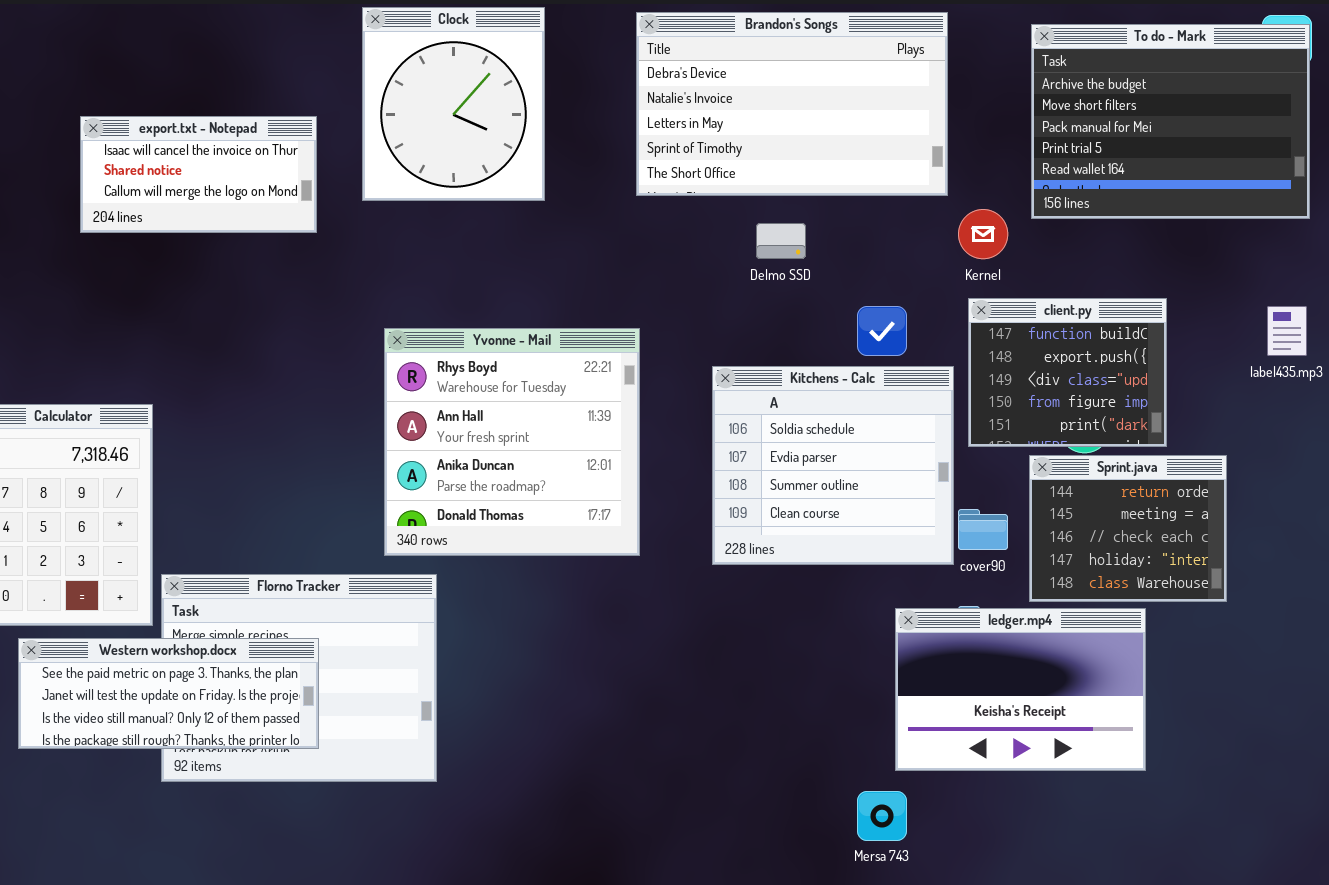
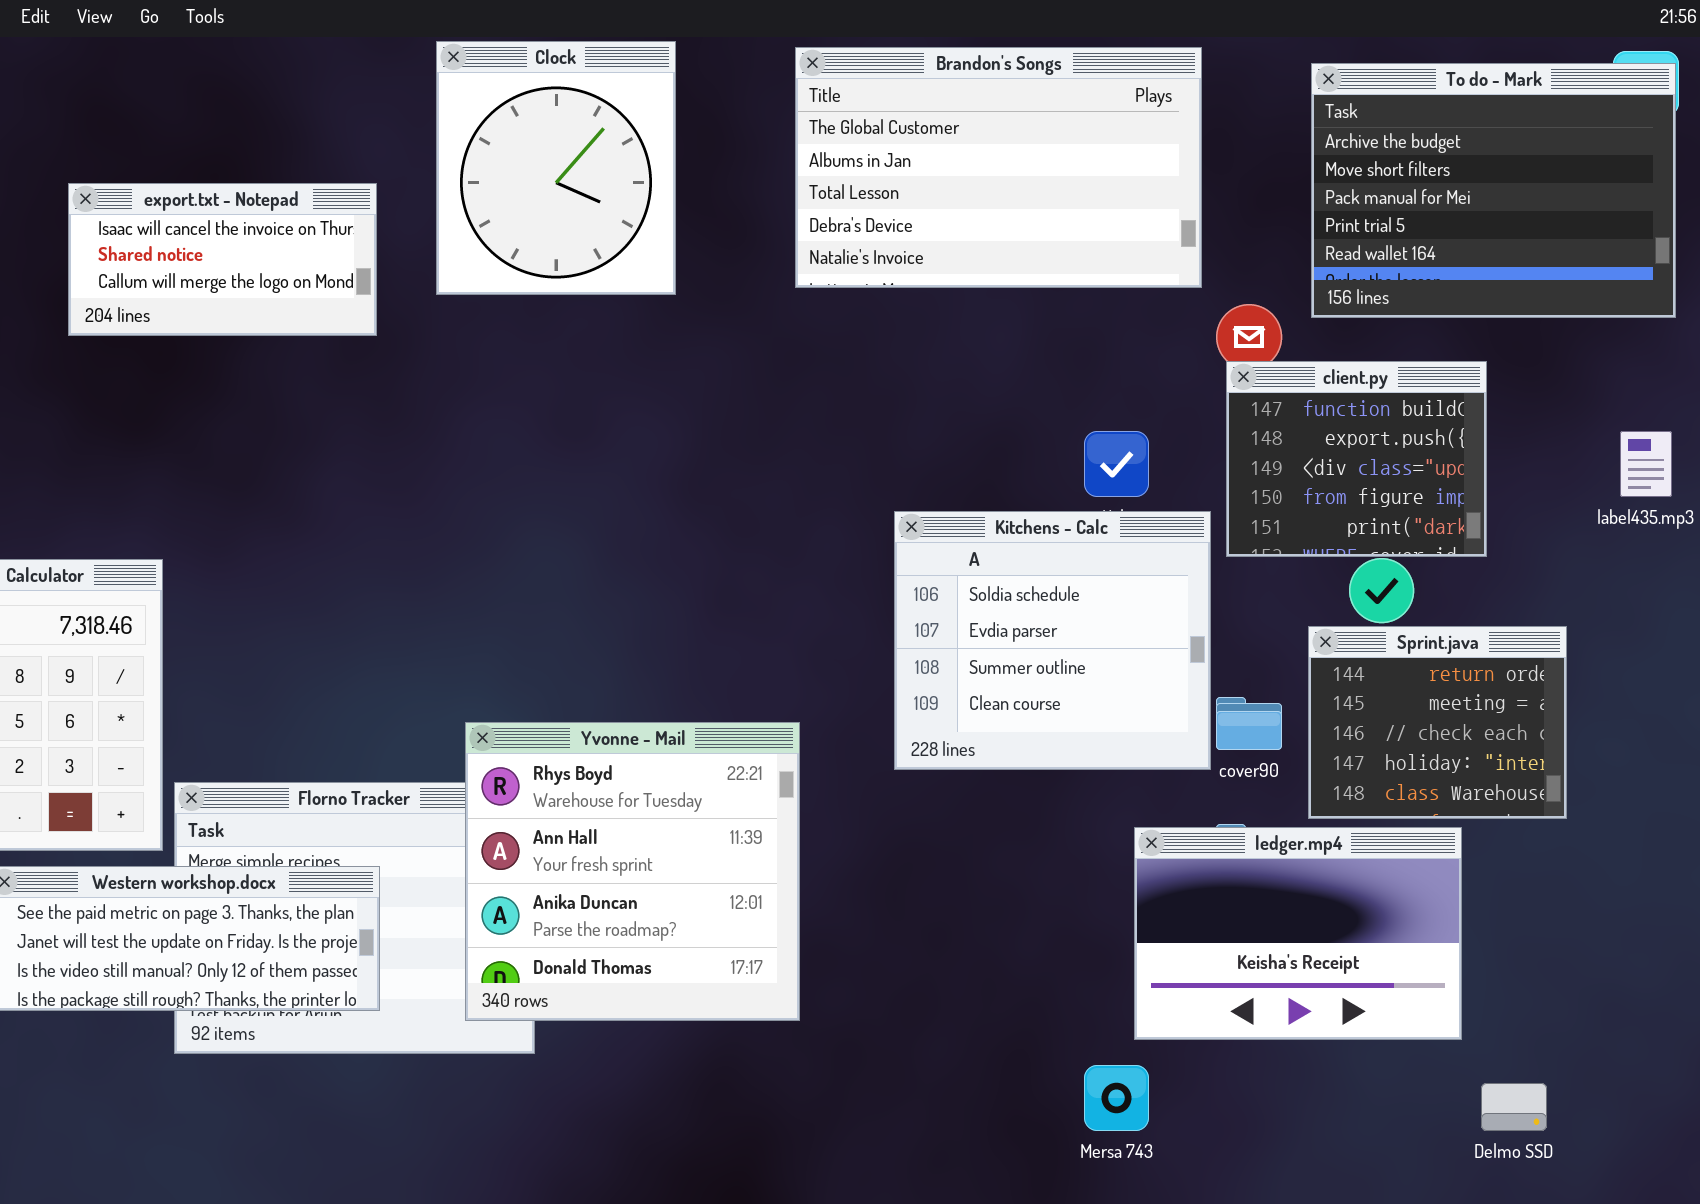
Brandon's Songs: [636,12,948,196] -> [795,47,1202,288], scrolled up 3 rows
Delmo SSD: [756,223,806,259] -> [1481,1083,1547,1131], moved
client.py: [968,298,1167,447] -> [1226,361,1487,557], moved
Yvonne - Mail: [384,328,640,556] -> [465,722,800,1021], moved

